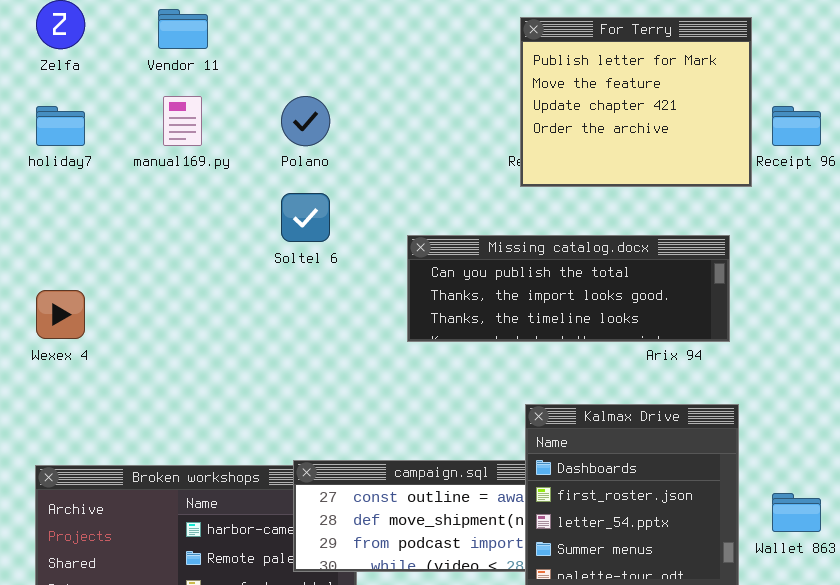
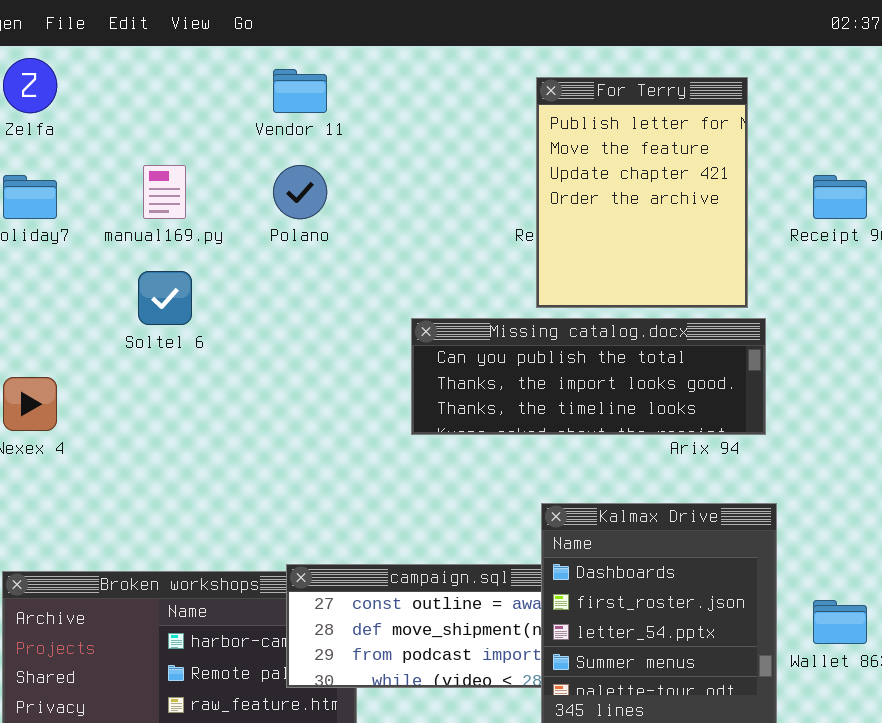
Vendor 11: [158,9,208,49] -> [273,69,327,113], moved
For Terry: [520,17,752,187] -> [536,77,748,308], resized
Soltel 6: [281,193,330,242] -> [138,271,192,325], moved

